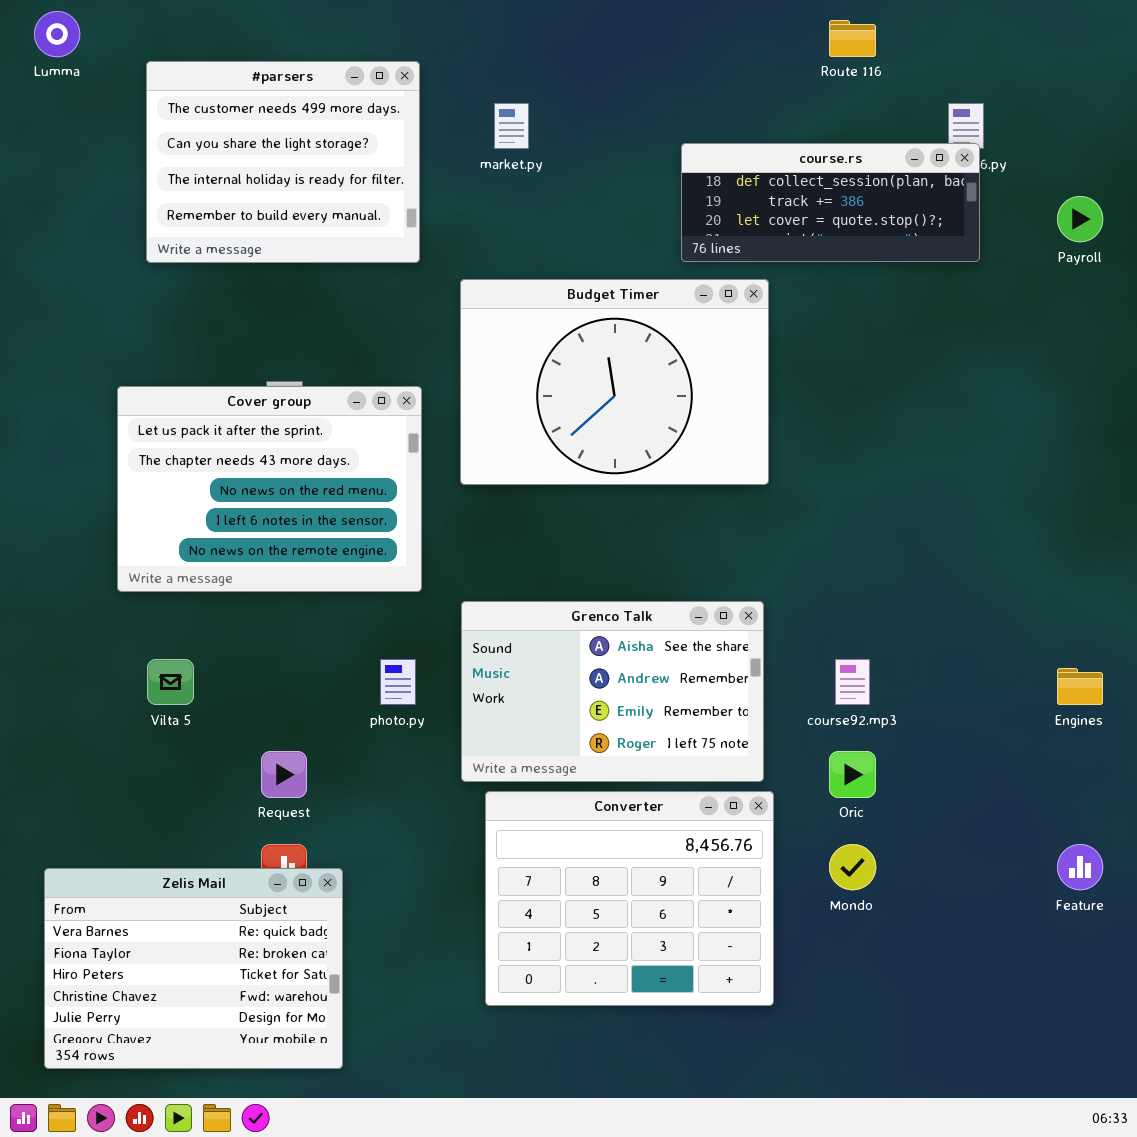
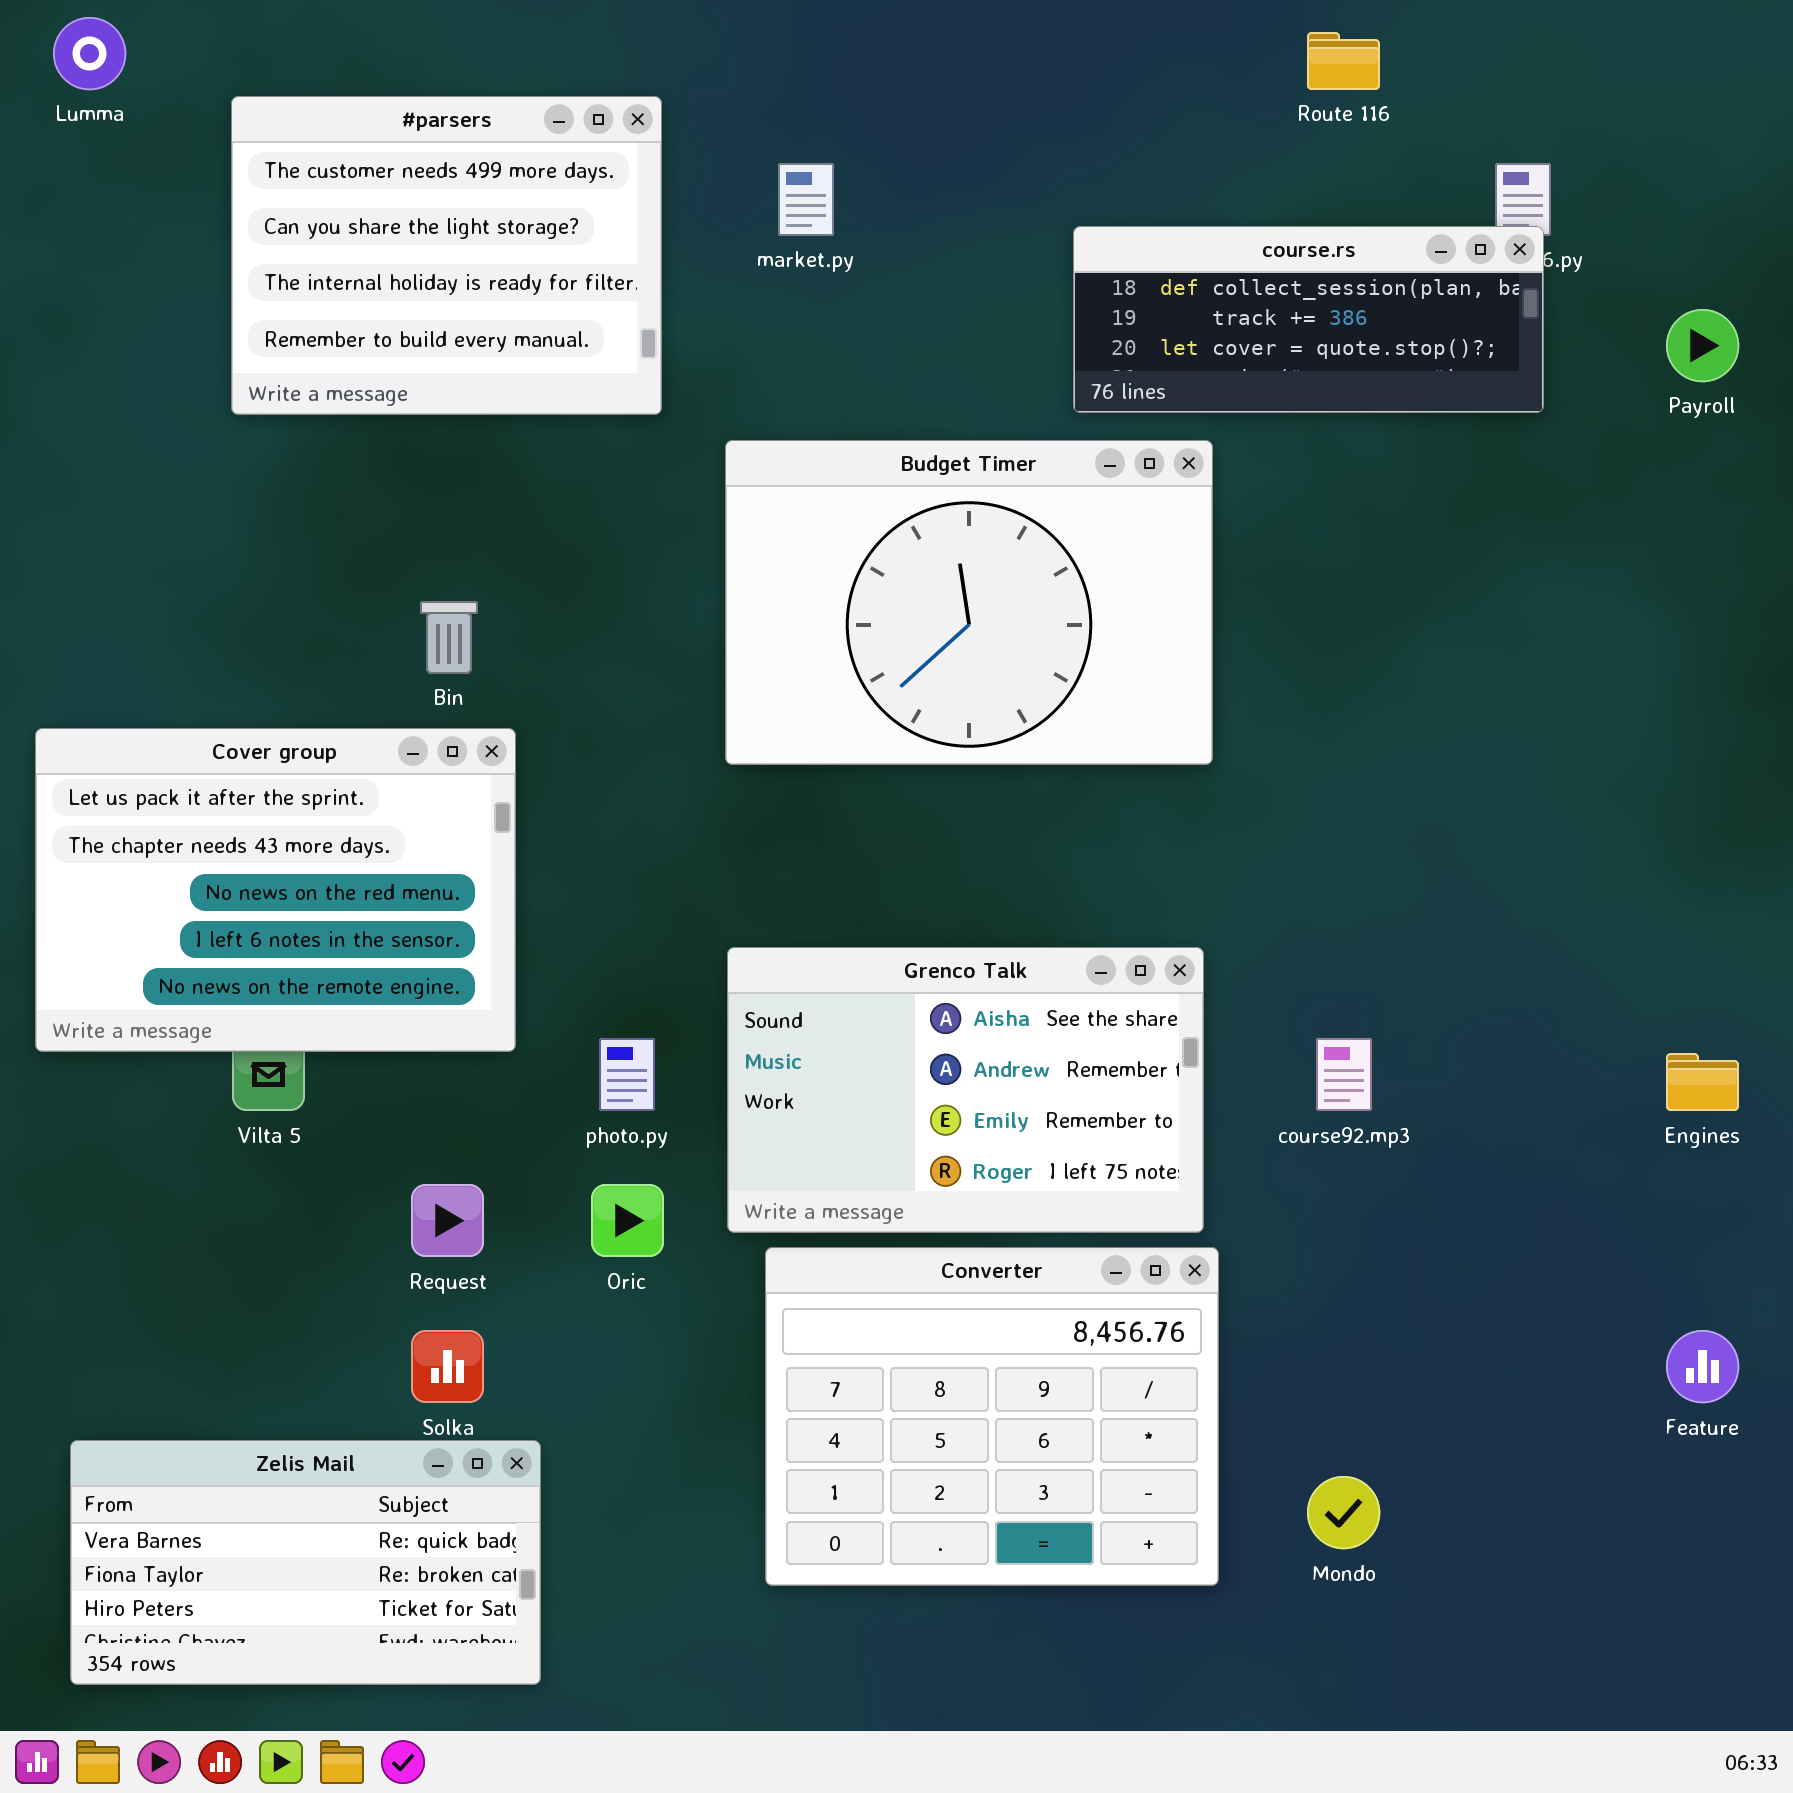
Cover group: [117,386,422,592] -> [35,728,516,1052], moved
Oric: [829,751,876,798] -> [591,1184,664,1257], moved
Mondo: [829,844,876,890] -> [1307,1476,1380,1549], moved
Zelis Mail: [44,868,343,1069] -> [70,1440,541,1685], resized

